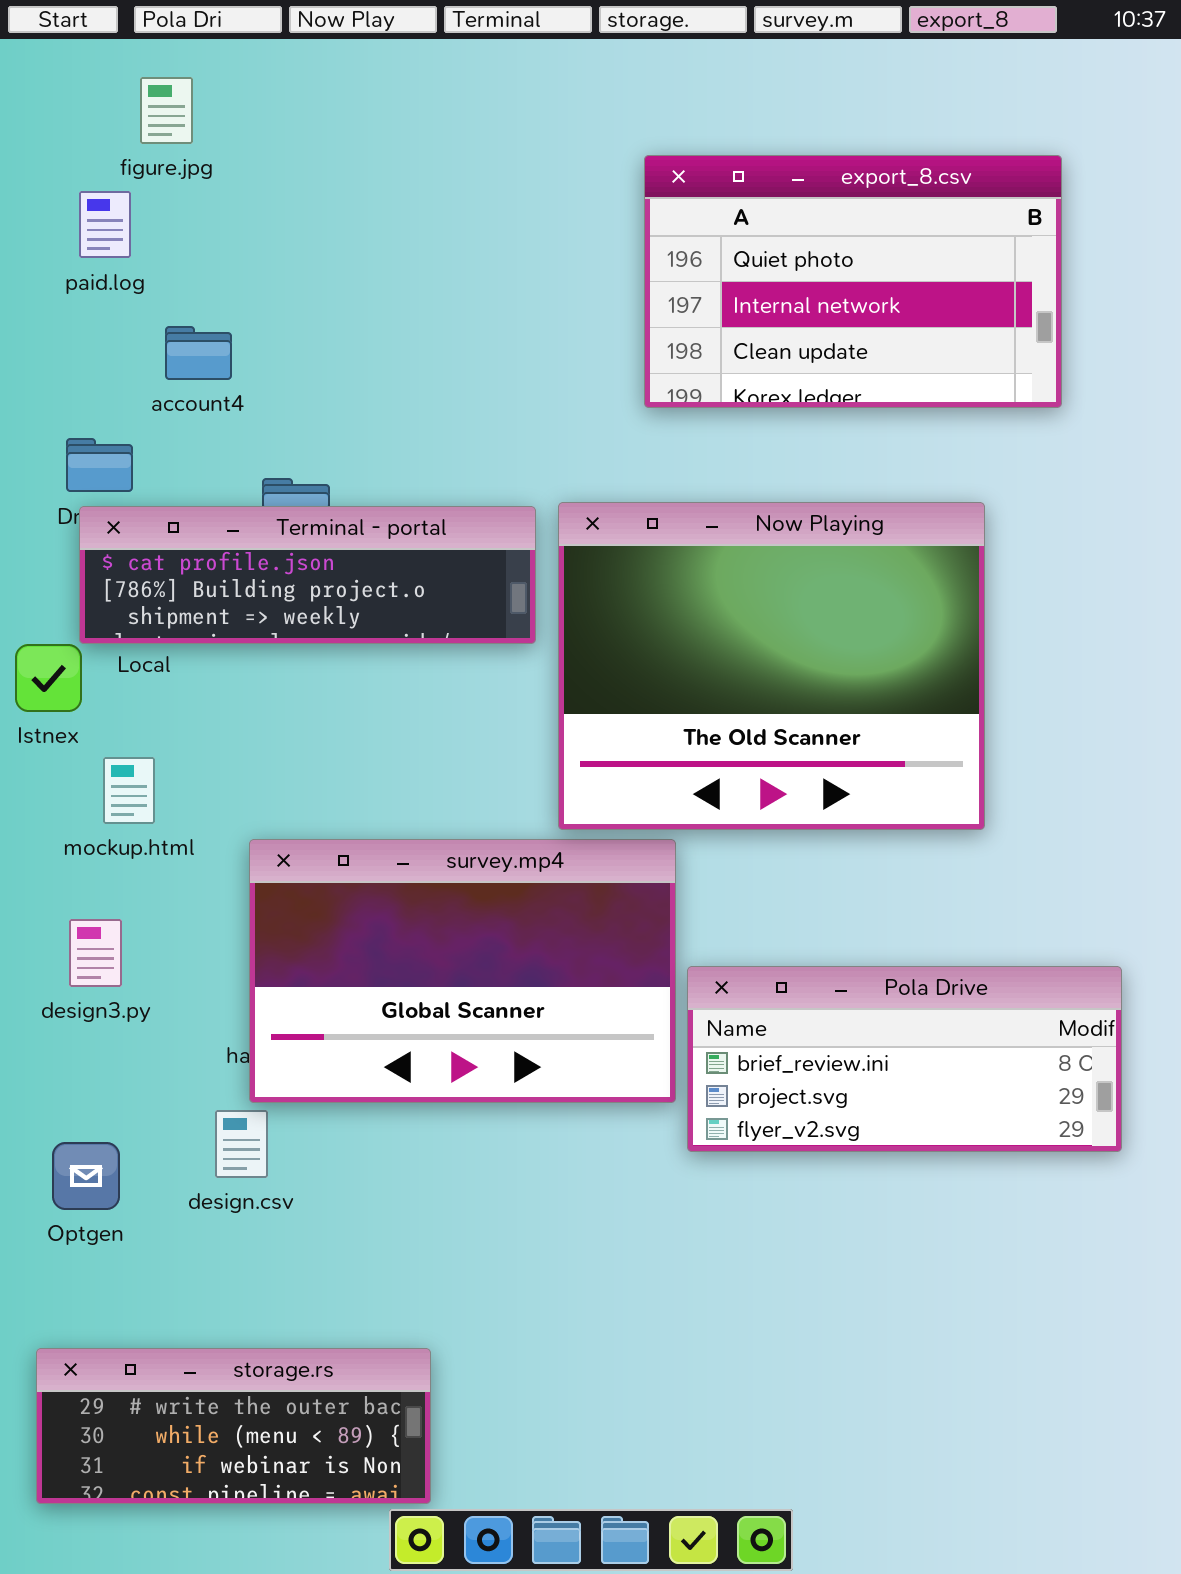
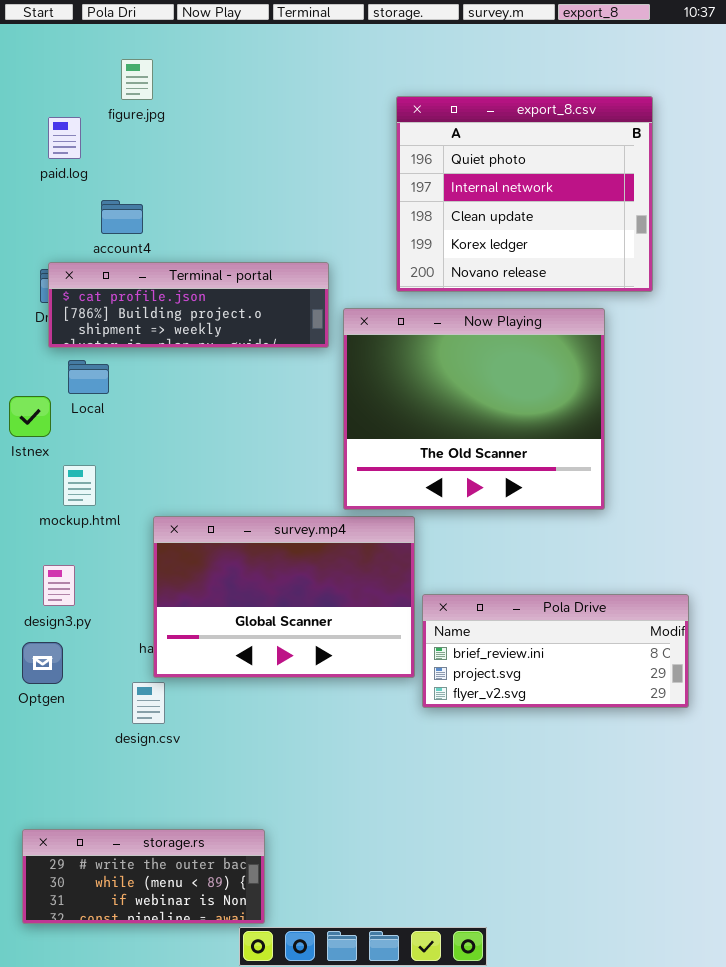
figure.jpg: [140,77,193,144] -> [121,59,153,100], moved
export_8.csv: [644,155,1062,408] -> [396,96,653,292], resized
Terminal - portal: [79,506,536,644] -> [48,262,329,348], moved
Optgen: [52,1142,120,1210] -> [22,642,63,684], moved

